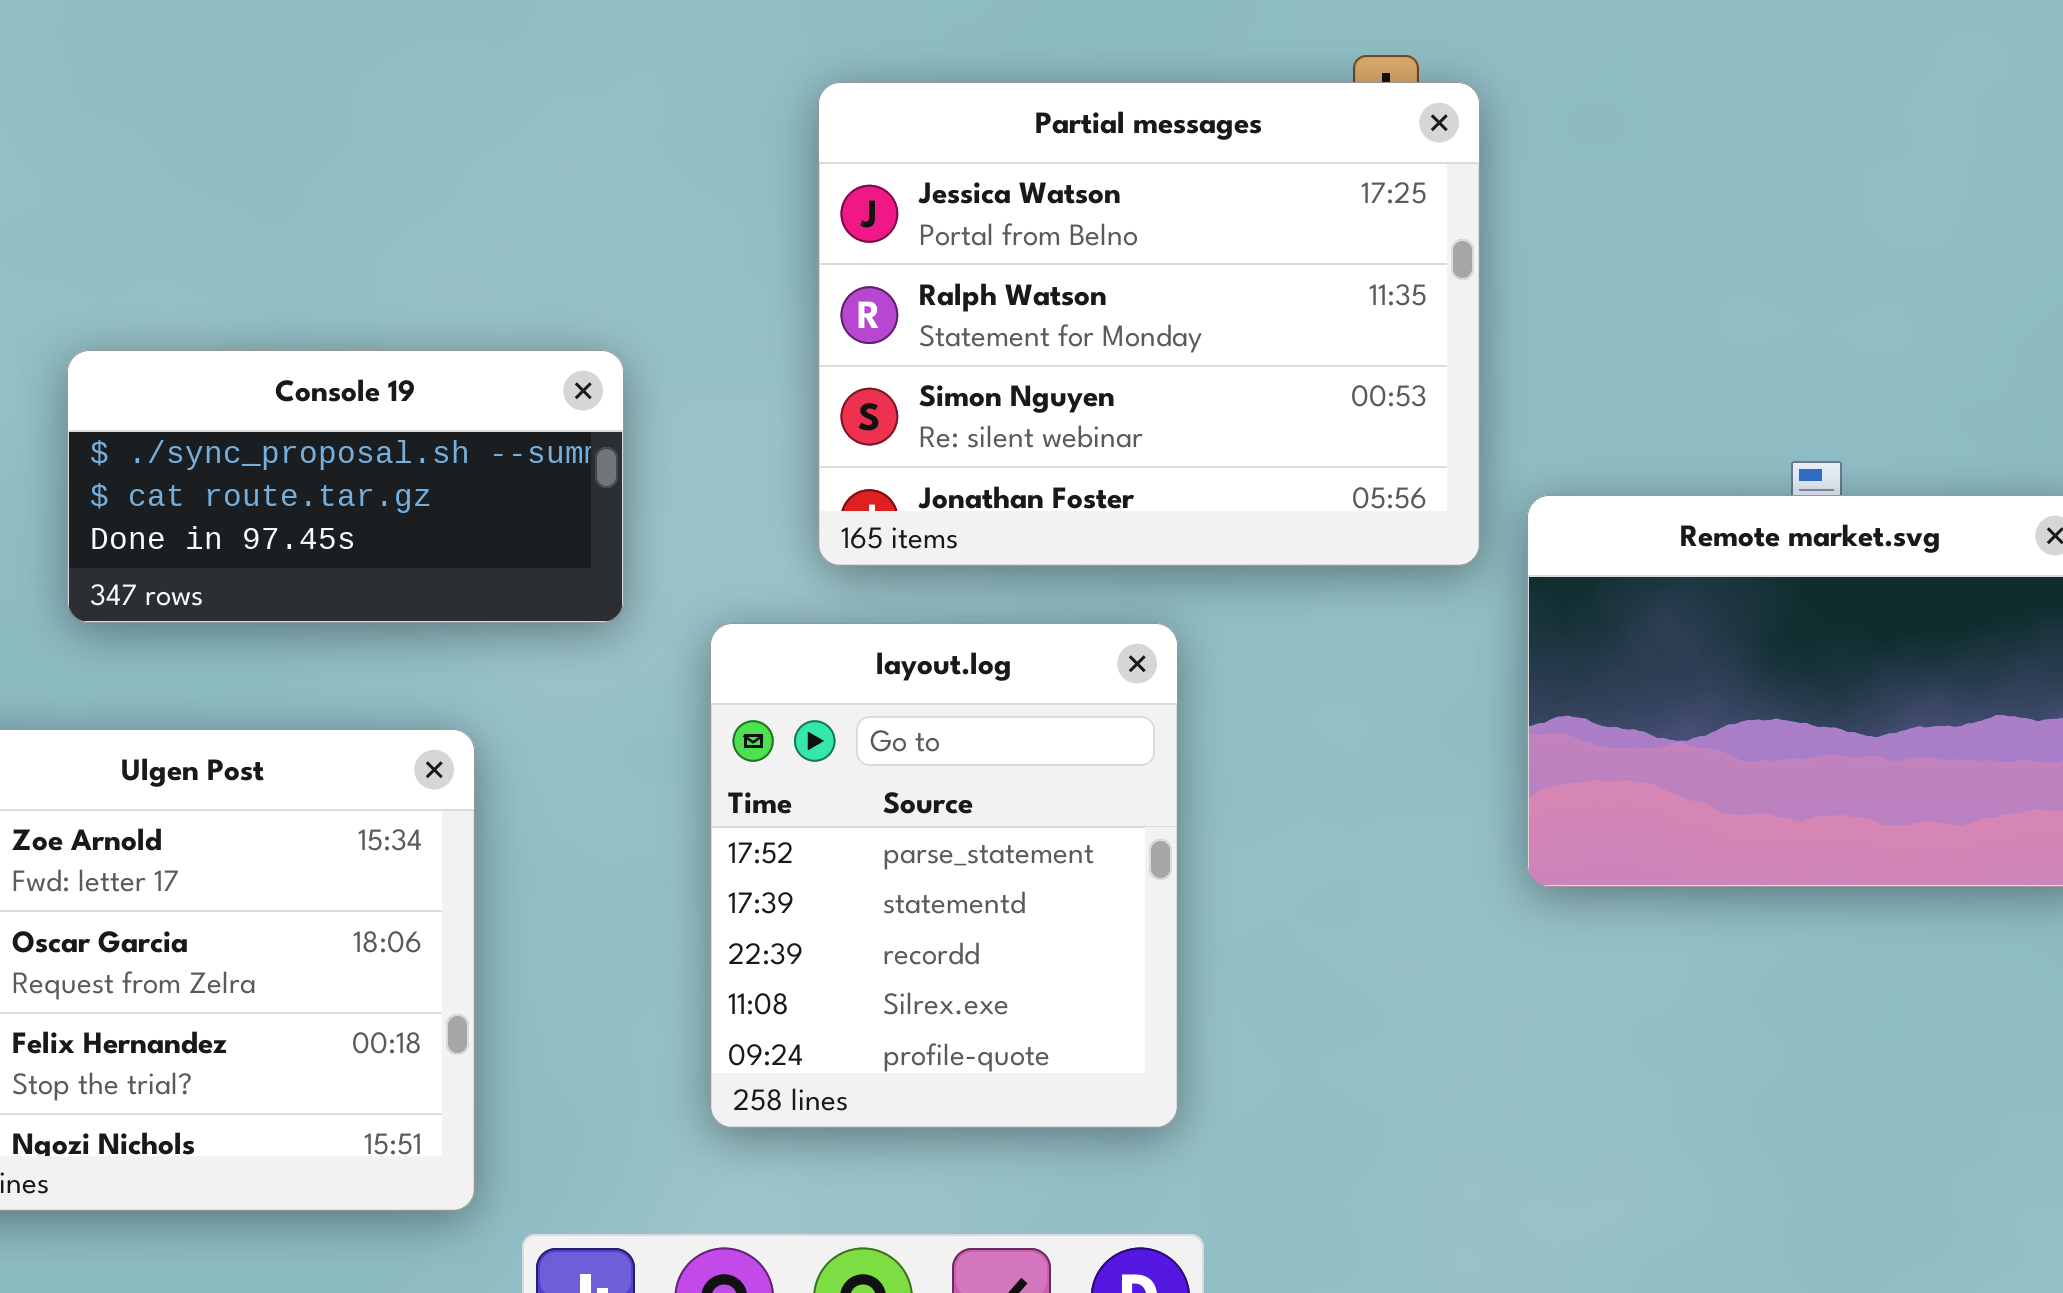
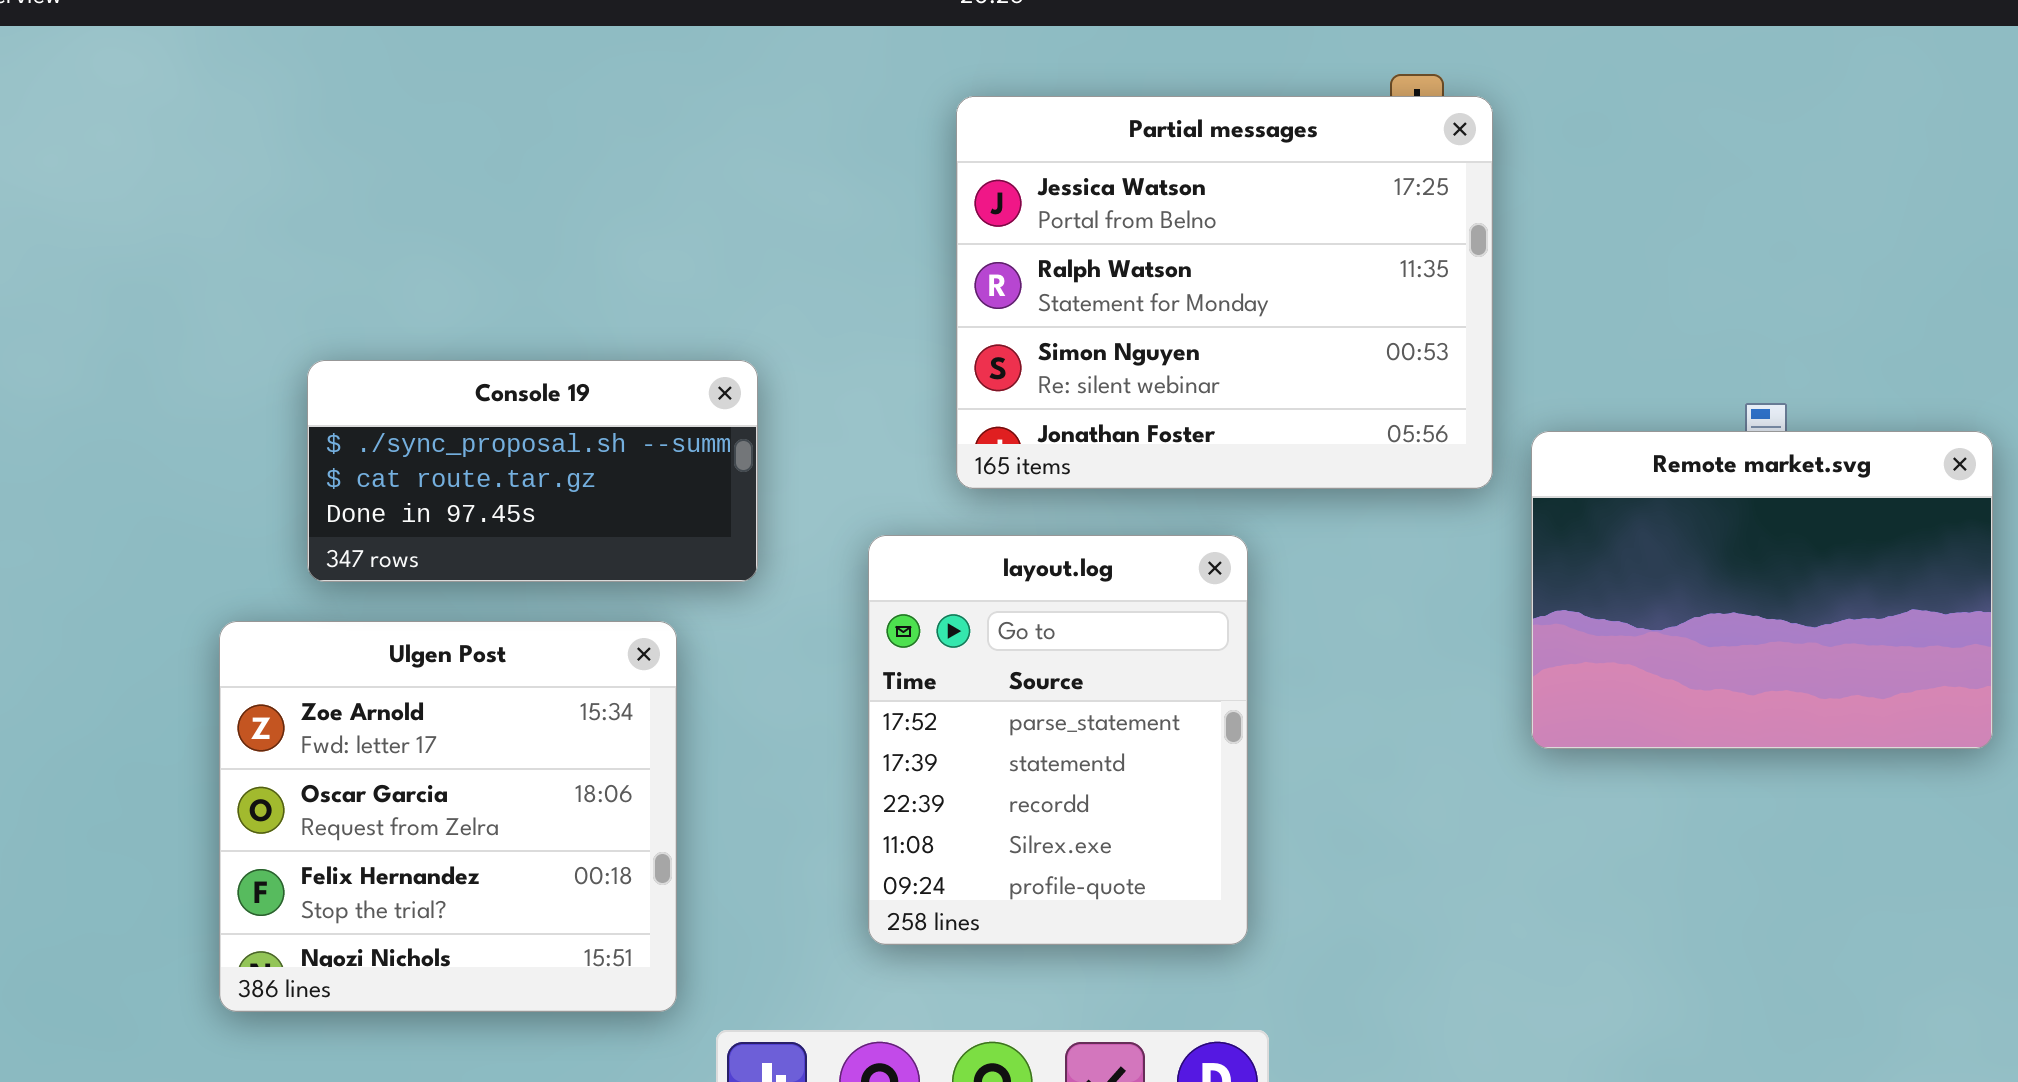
Console 19: [67,350,624,623] -> [307,360,758,582], moved

